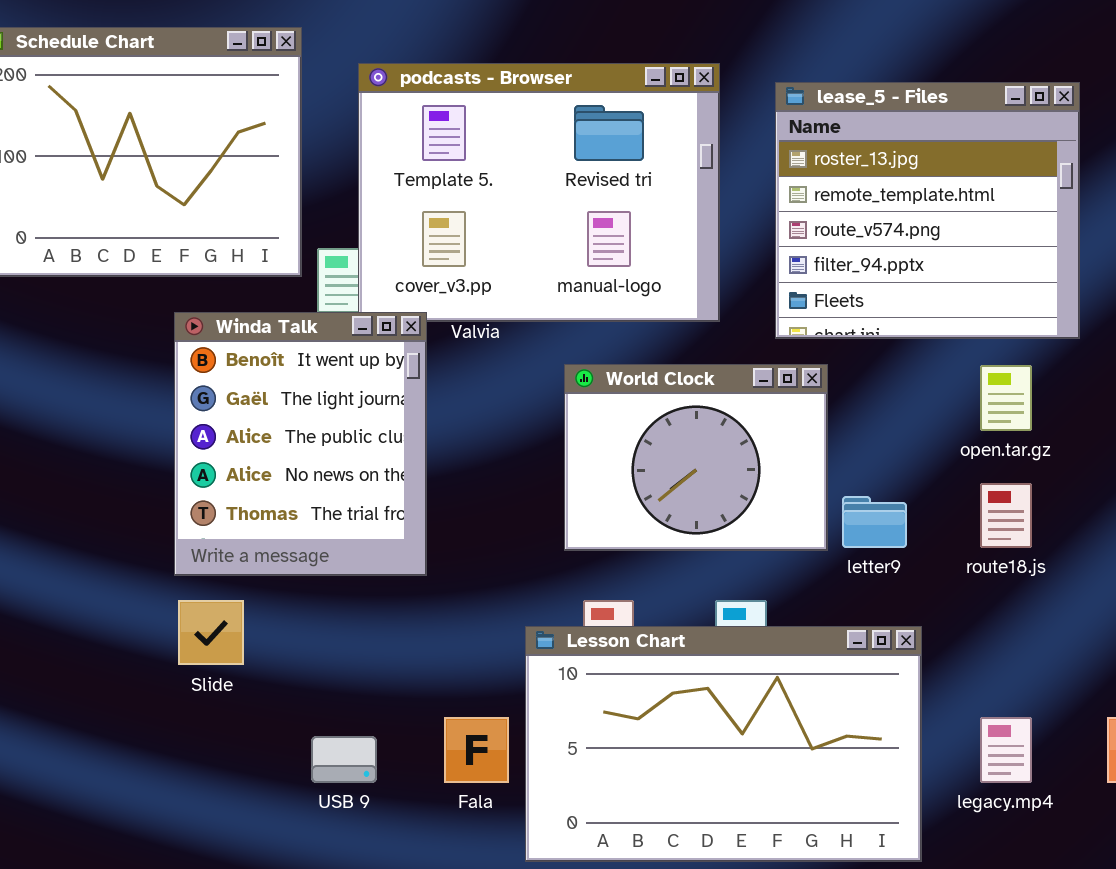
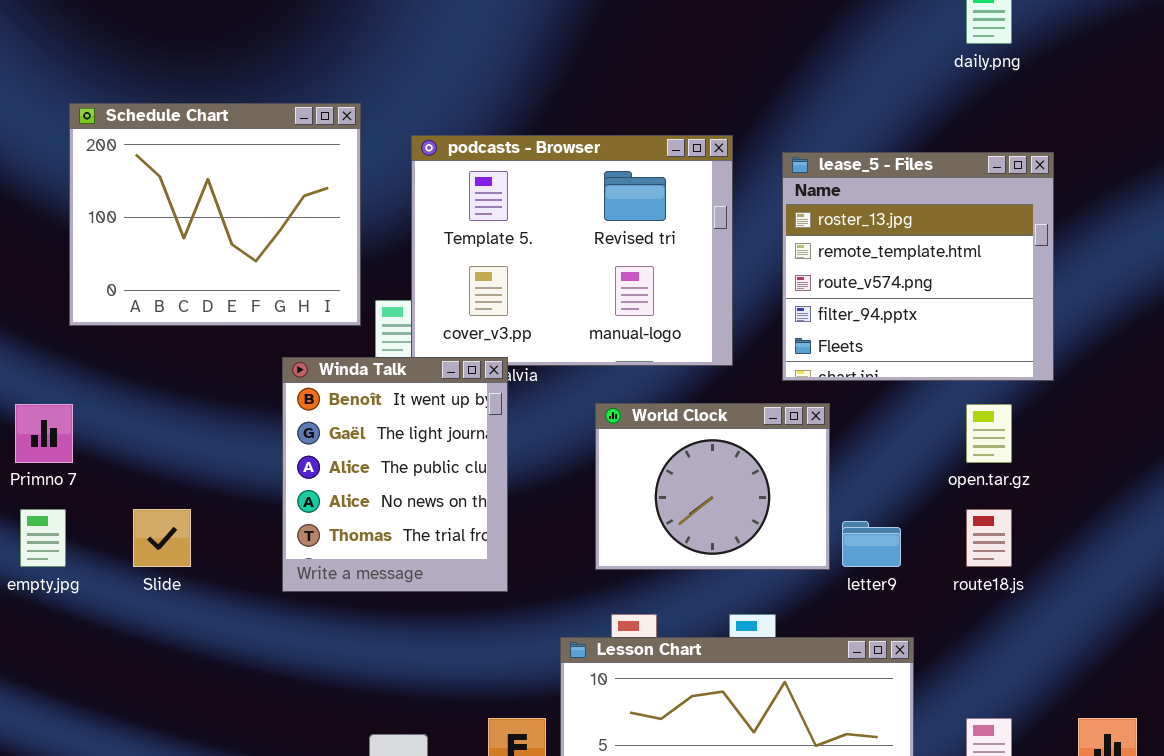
Winda Talk: [174,312,427,576] -> [282,357,508,592], moved
Slide: [178,600,244,665] -> [133,509,191,567], moved

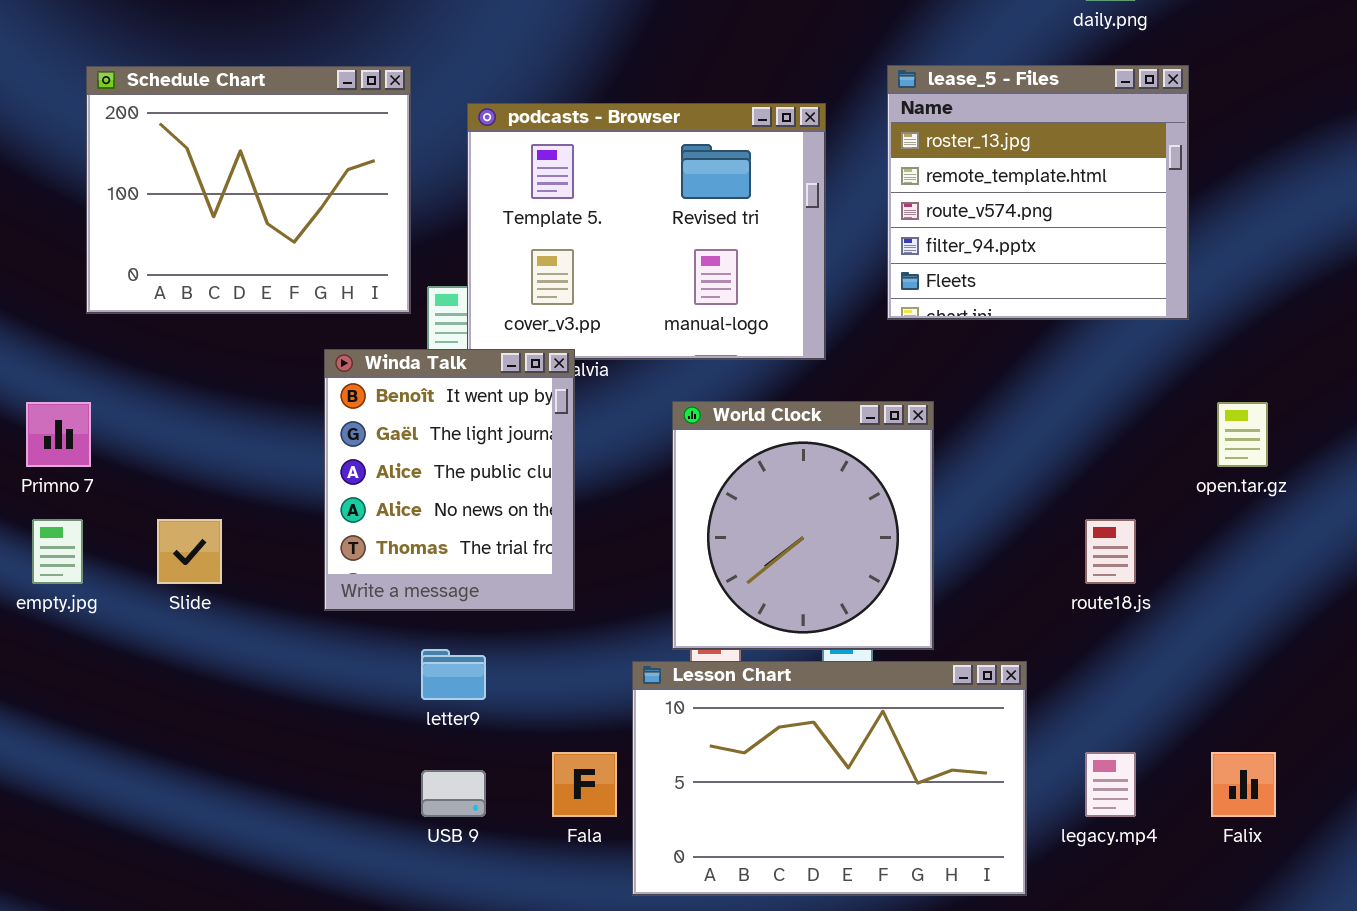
lease_5 - Files: [782,152,1054,381] -> [887,65,1189,320], moved
World Clock: [595,403,830,570] -> [672,401,934,650], resized
open.tar.gz: [966,404,1012,463] -> [1217,402,1268,467], moved
letter9: [842,521,901,567] -> [421,649,486,700], moved

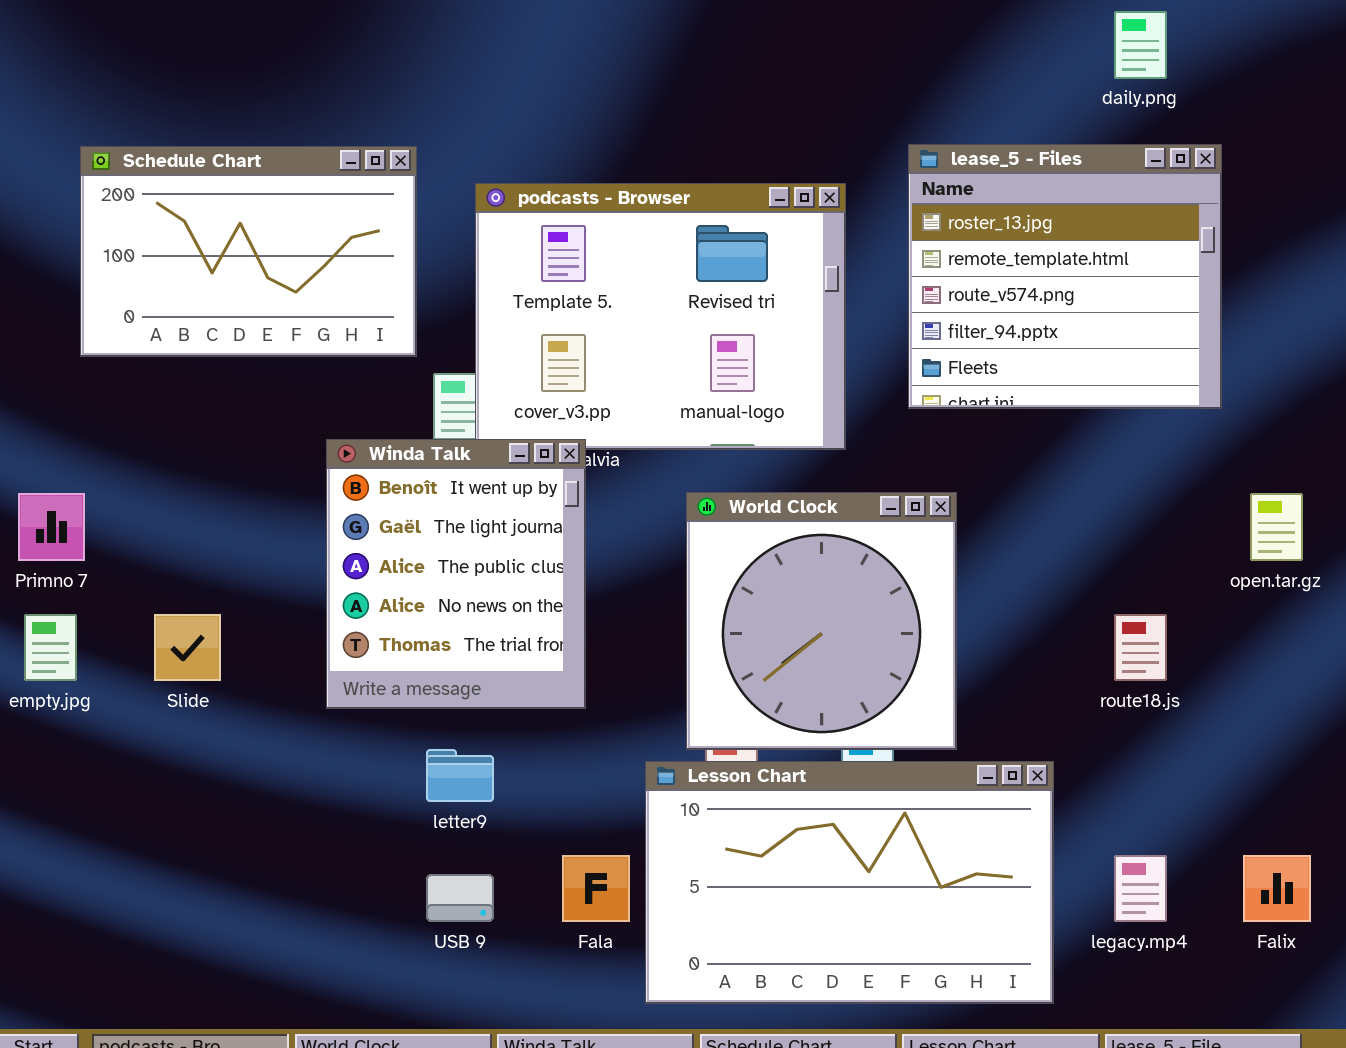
Schedule Chart: [86,66,411,314] -> [80,146,417,357], resized

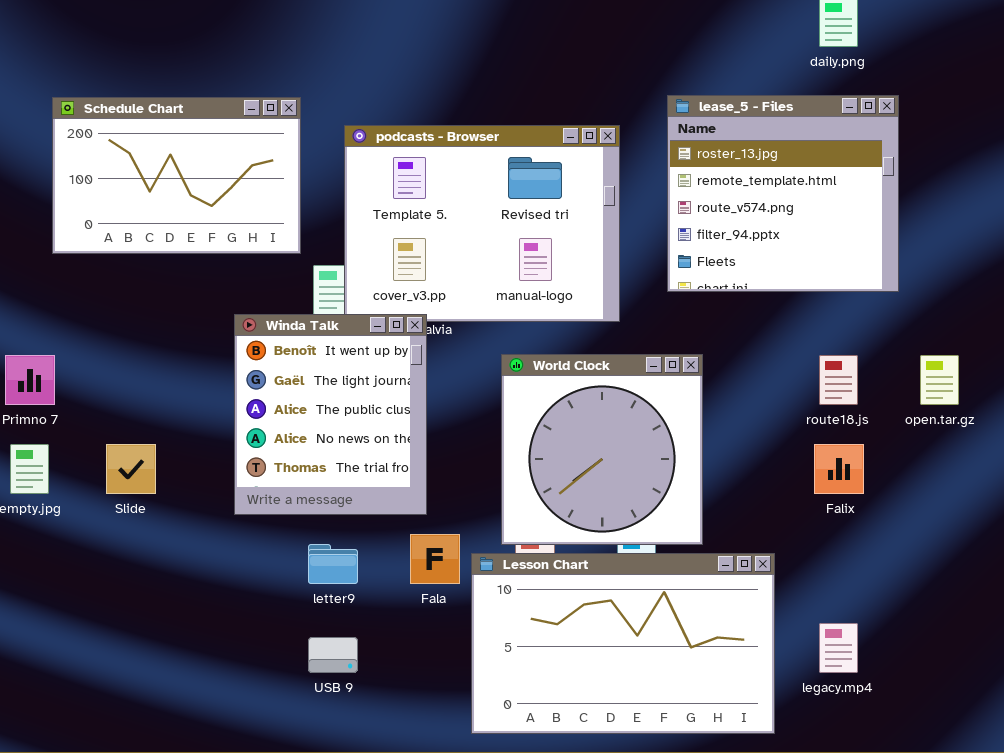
route18.js: [1114,614,1167,681] -> [819,355,858,405], moved
Fala: [562,855,630,922] -> [410,534,460,584], moved
Falix: [1243,855,1311,922] -> [814,444,864,494], moved

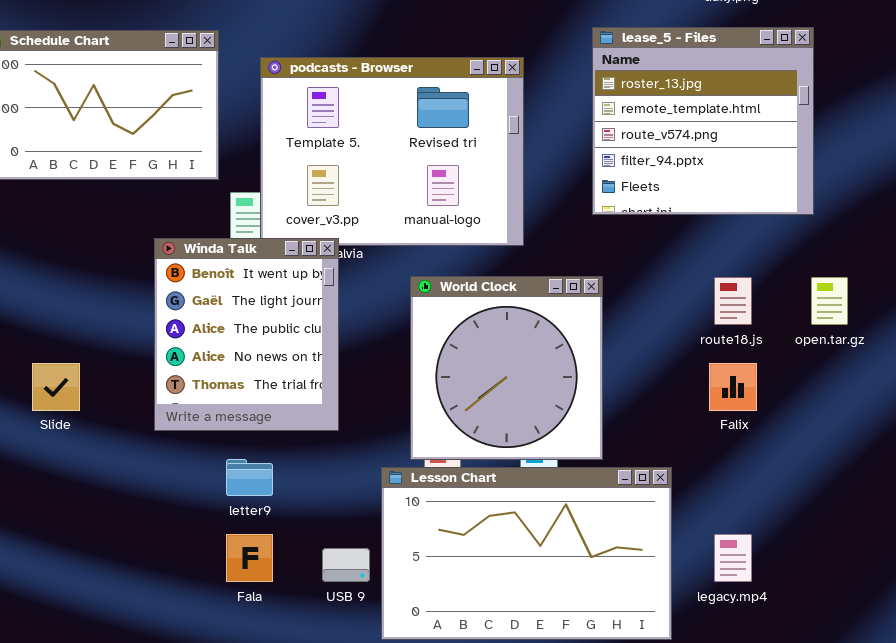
lease_5 - Files: [667,95,899,292] -> [592,27,814,215], moved
Fala: [410,534,460,584] -> [226,534,273,582], moved
USB 9: [308,637,358,673] -> [322,548,370,582], moved

